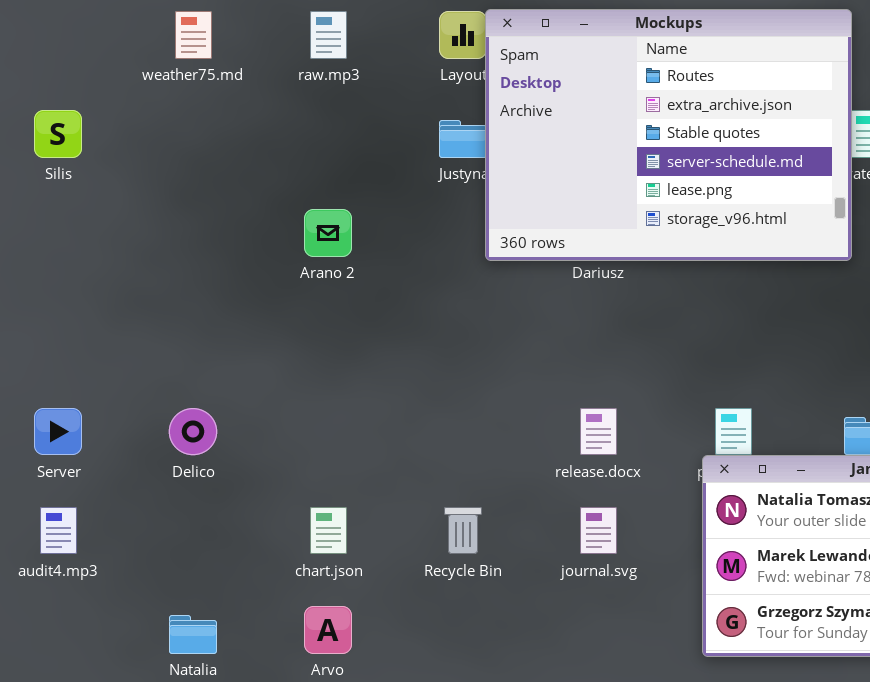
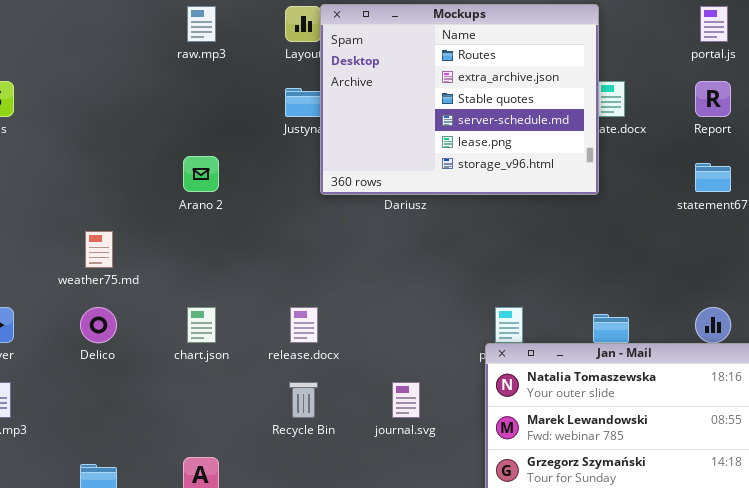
weather75.md: [175,11,212,59] -> [85,231,113,268], moved
release.docx: [580,408,617,455] -> [290,307,318,343], moved
chart.json: [310,507,347,554] -> [187,307,216,343], moved

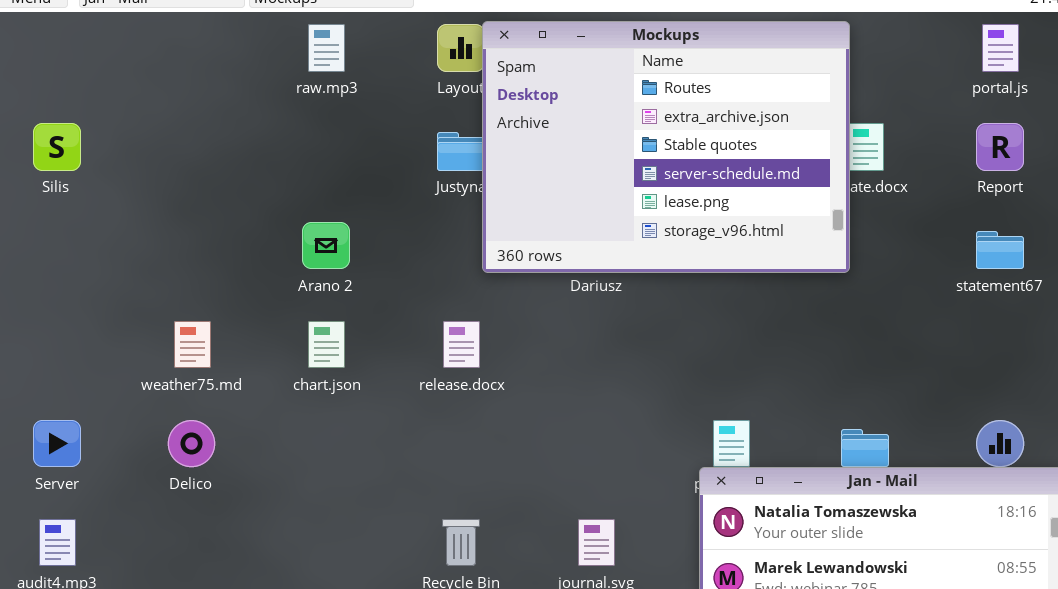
chart.json: [187,307,216,343] -> [308,321,345,368], moved
release.docx: [290,307,318,343] -> [443,321,480,368], moved

